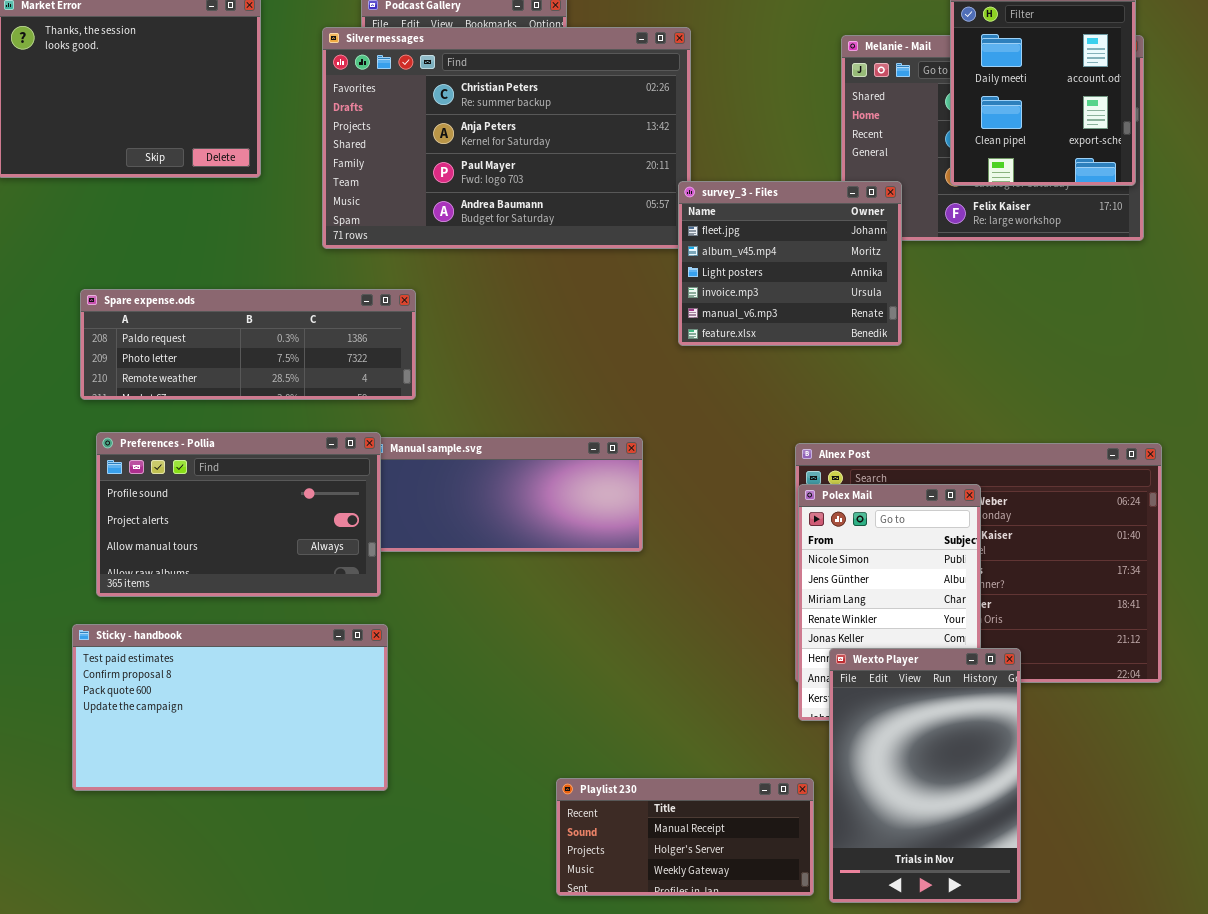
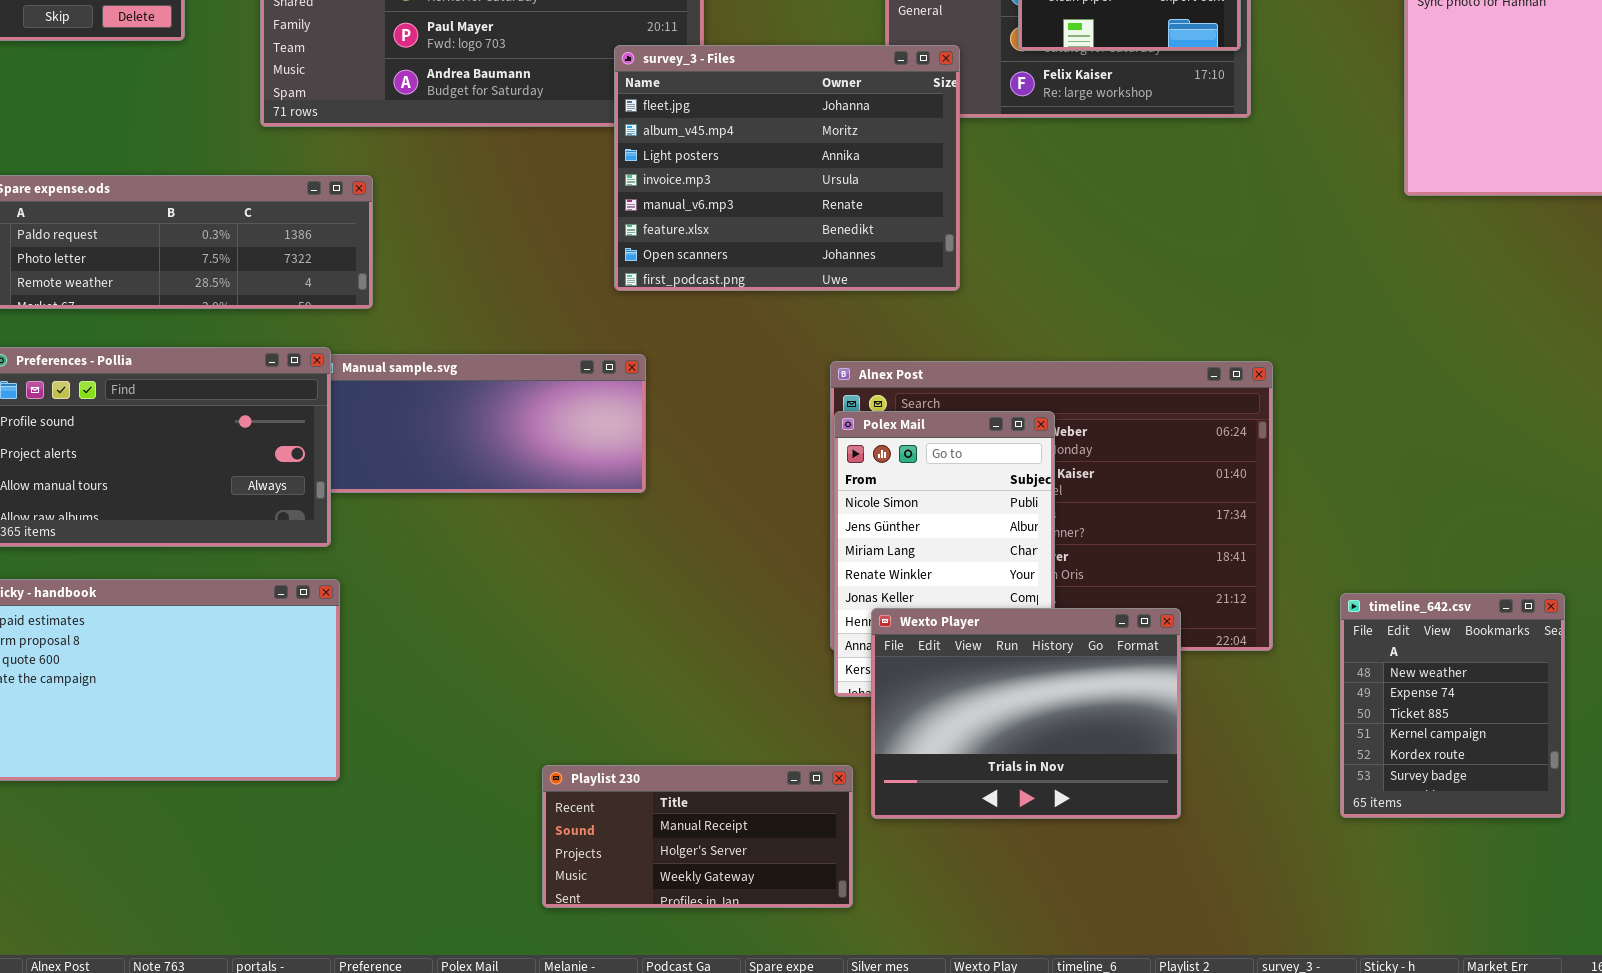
survey_3 - Files: [678,181,902,346] -> [614,45,960,291], resized
Wexto Player: [829,648,1021,903] -> [871,608,1181,819], resized

